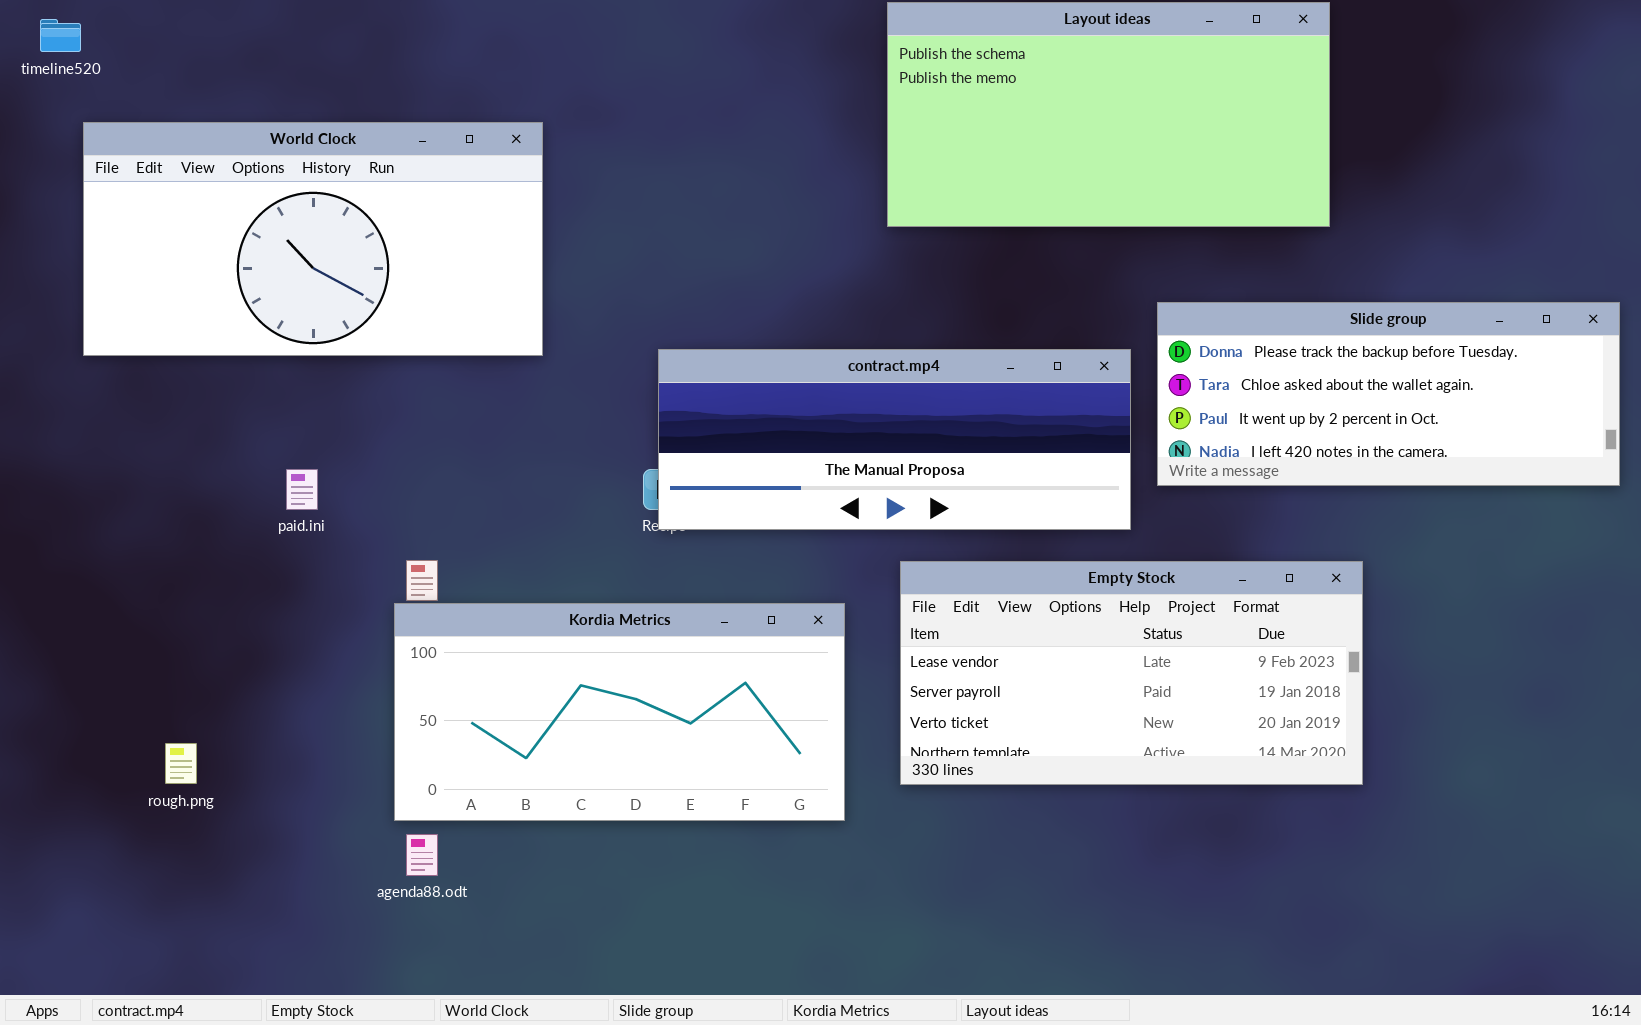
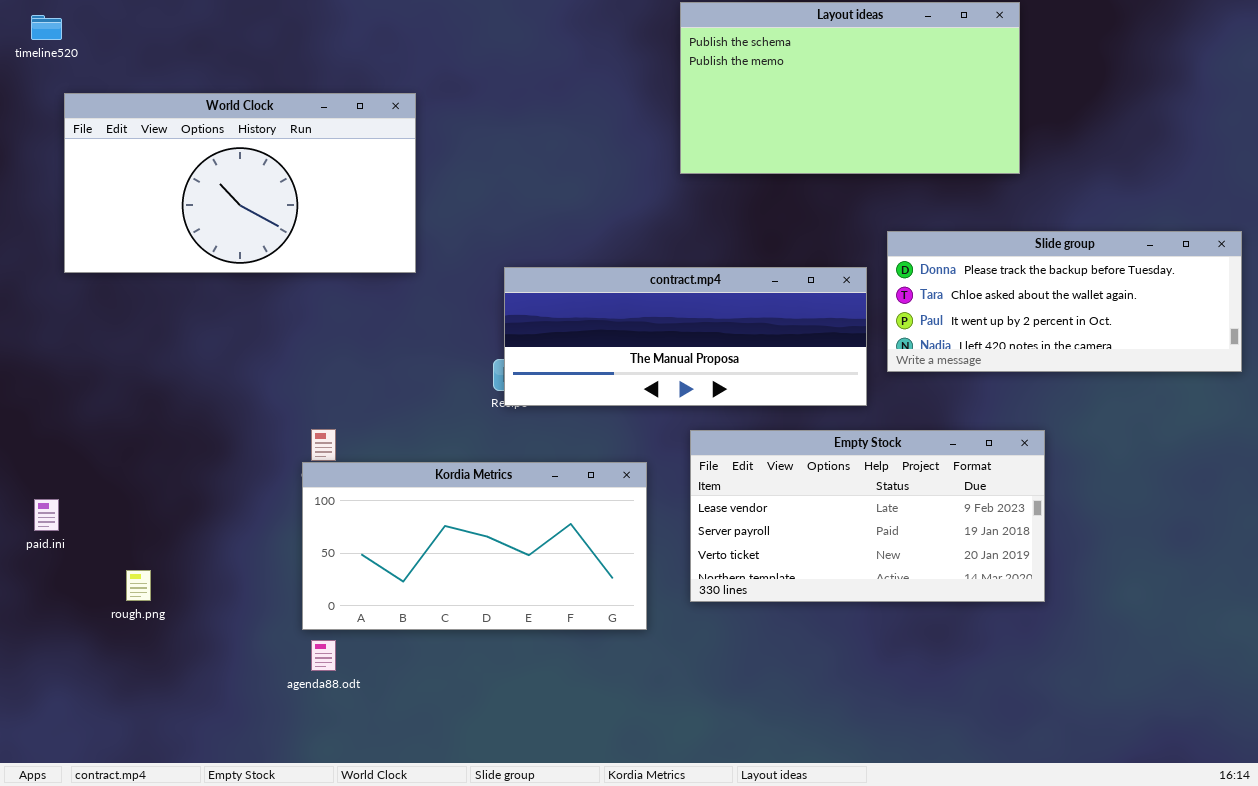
paid.ini: [286,469,318,510] -> [34,499,59,531], moved

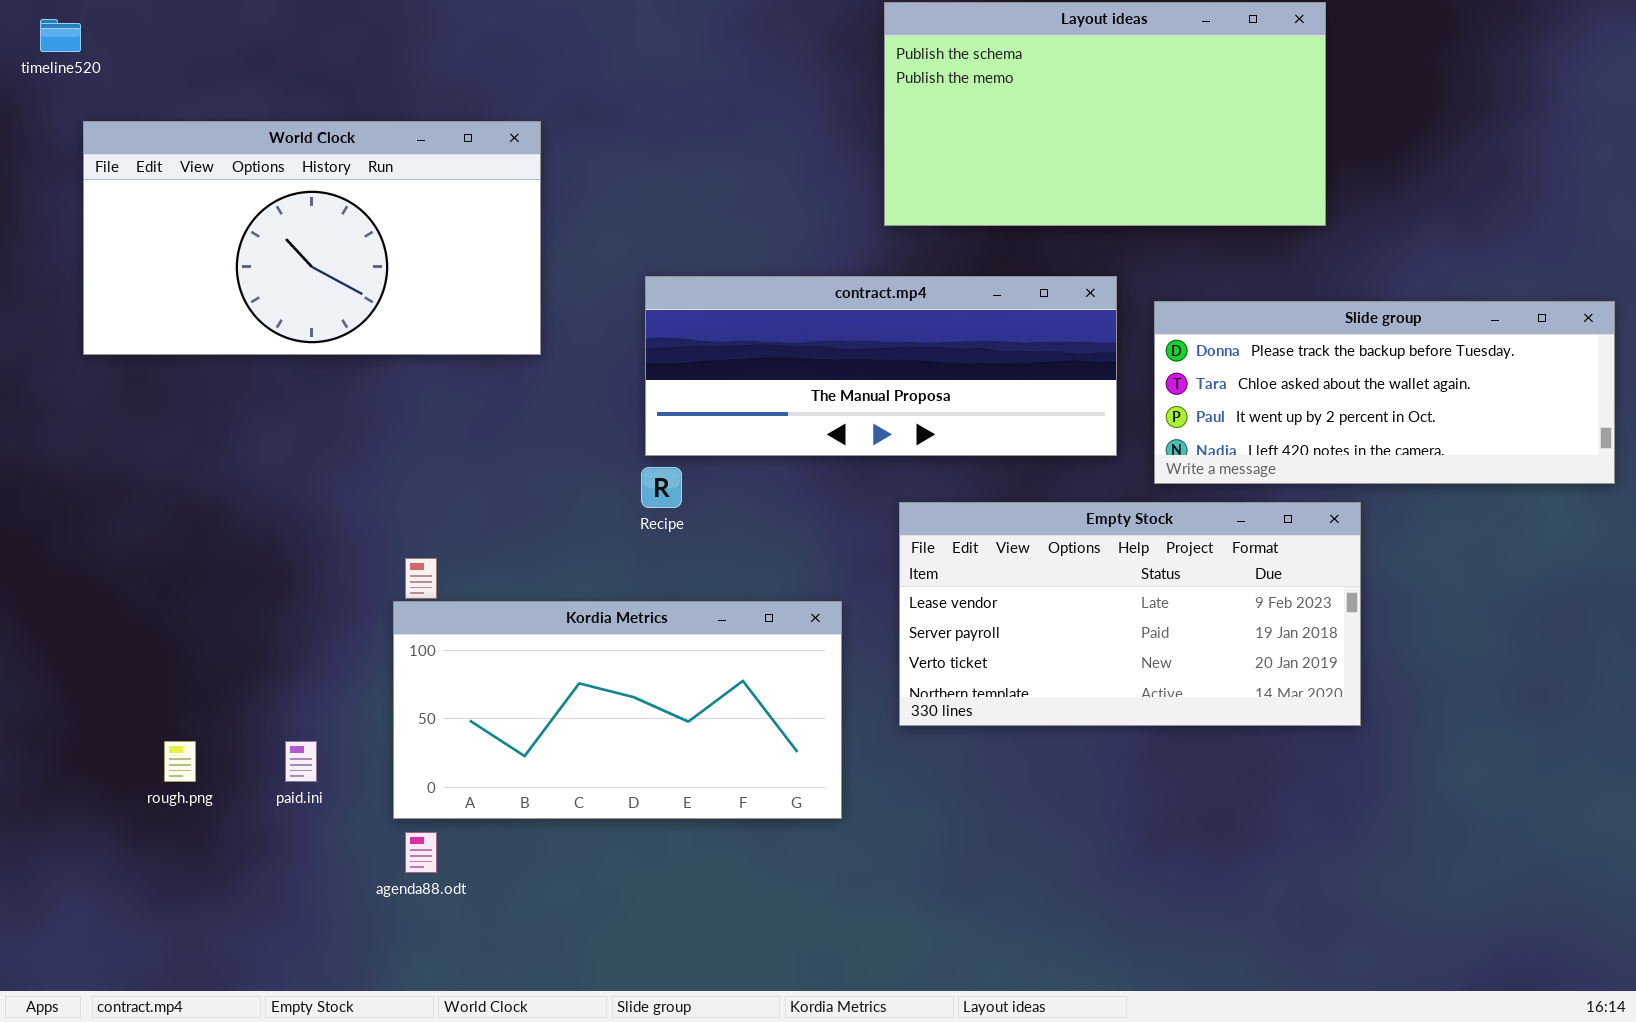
contract.mp4: [504,267,867,406] -> [645,276,1117,456], moved
Empty Stock: [690,430,1045,602] -> [899,502,1361,726], moved
paid.ini: [34,499,59,531] -> [285,741,317,782], moved

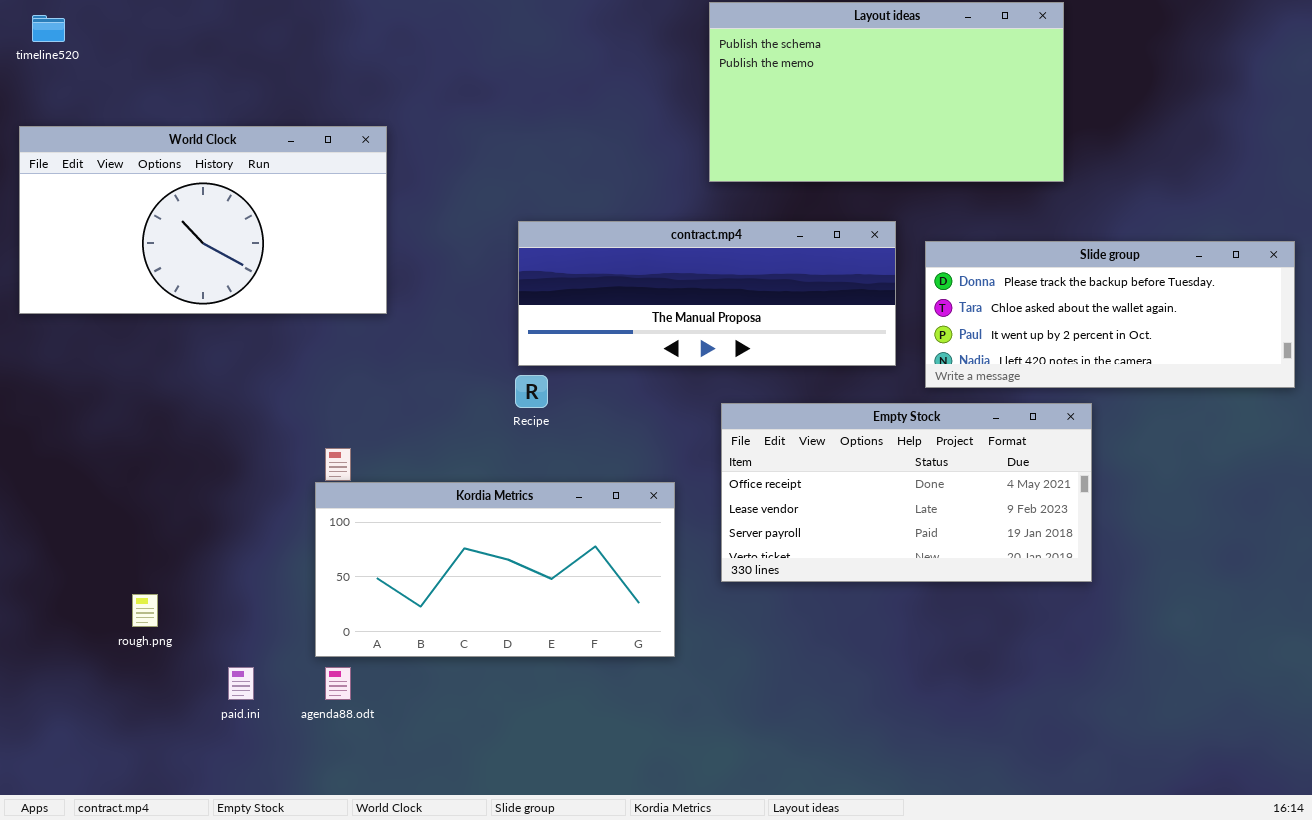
World Clock: [83,121,541,355] -> [19,126,387,314], moved
Empty Stock: [899,502,1361,726] -> [721,403,1092,582], scrolled up 1 row
paid.ini: [285,741,317,782] -> [228,667,254,700], moved

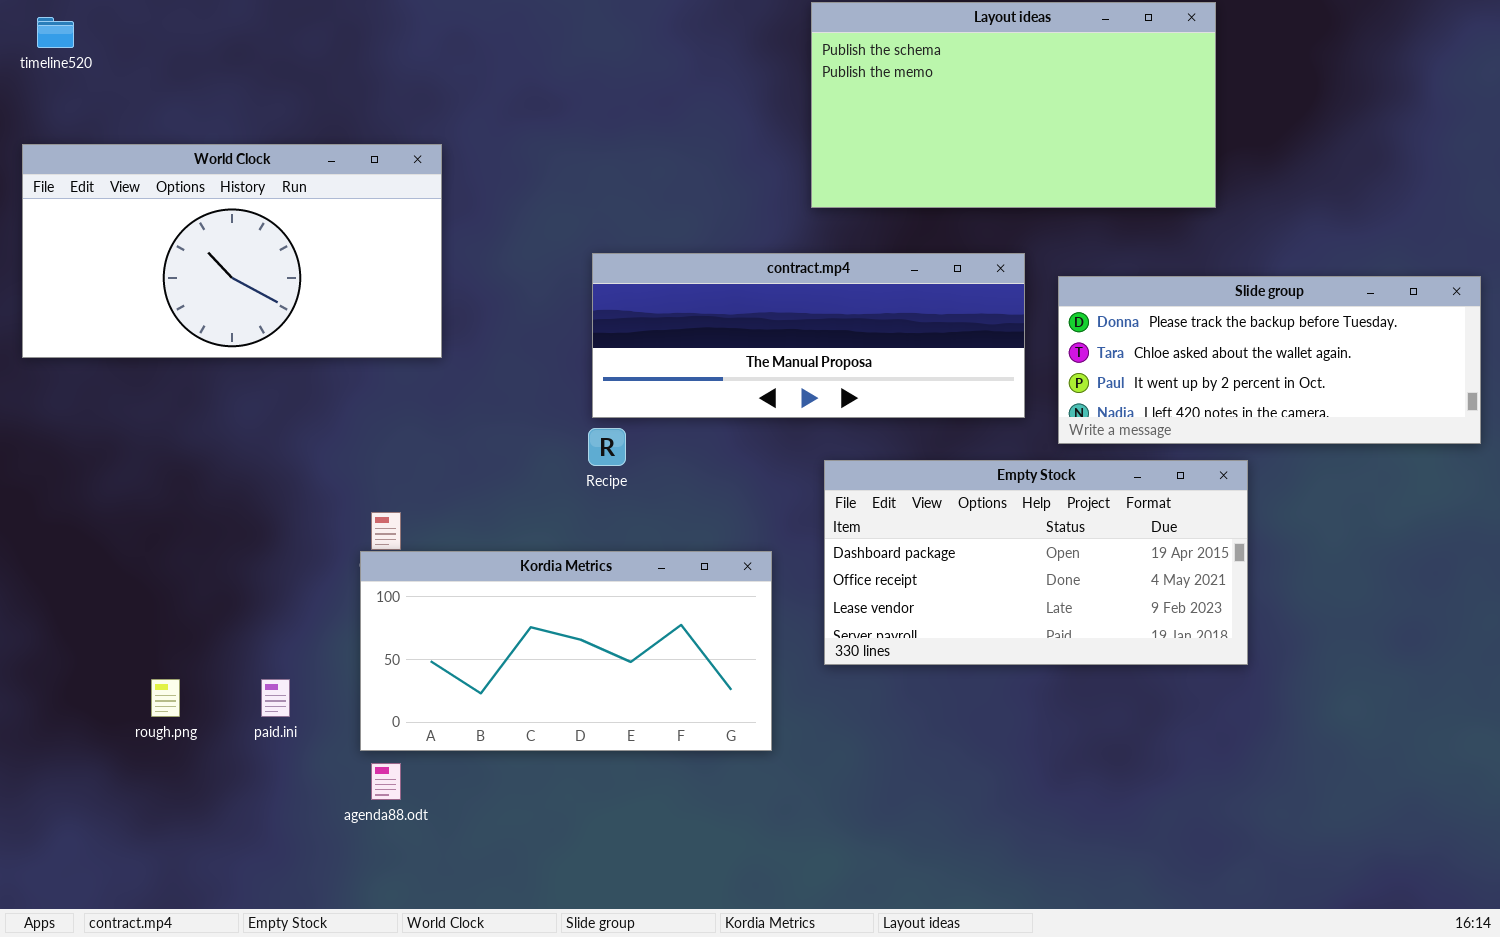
Empty Stock: [721,403,1092,582] -> [824,460,1248,665], scrolled up 1 row
paid.ini: [228,667,254,700] -> [261,679,290,717], moved

